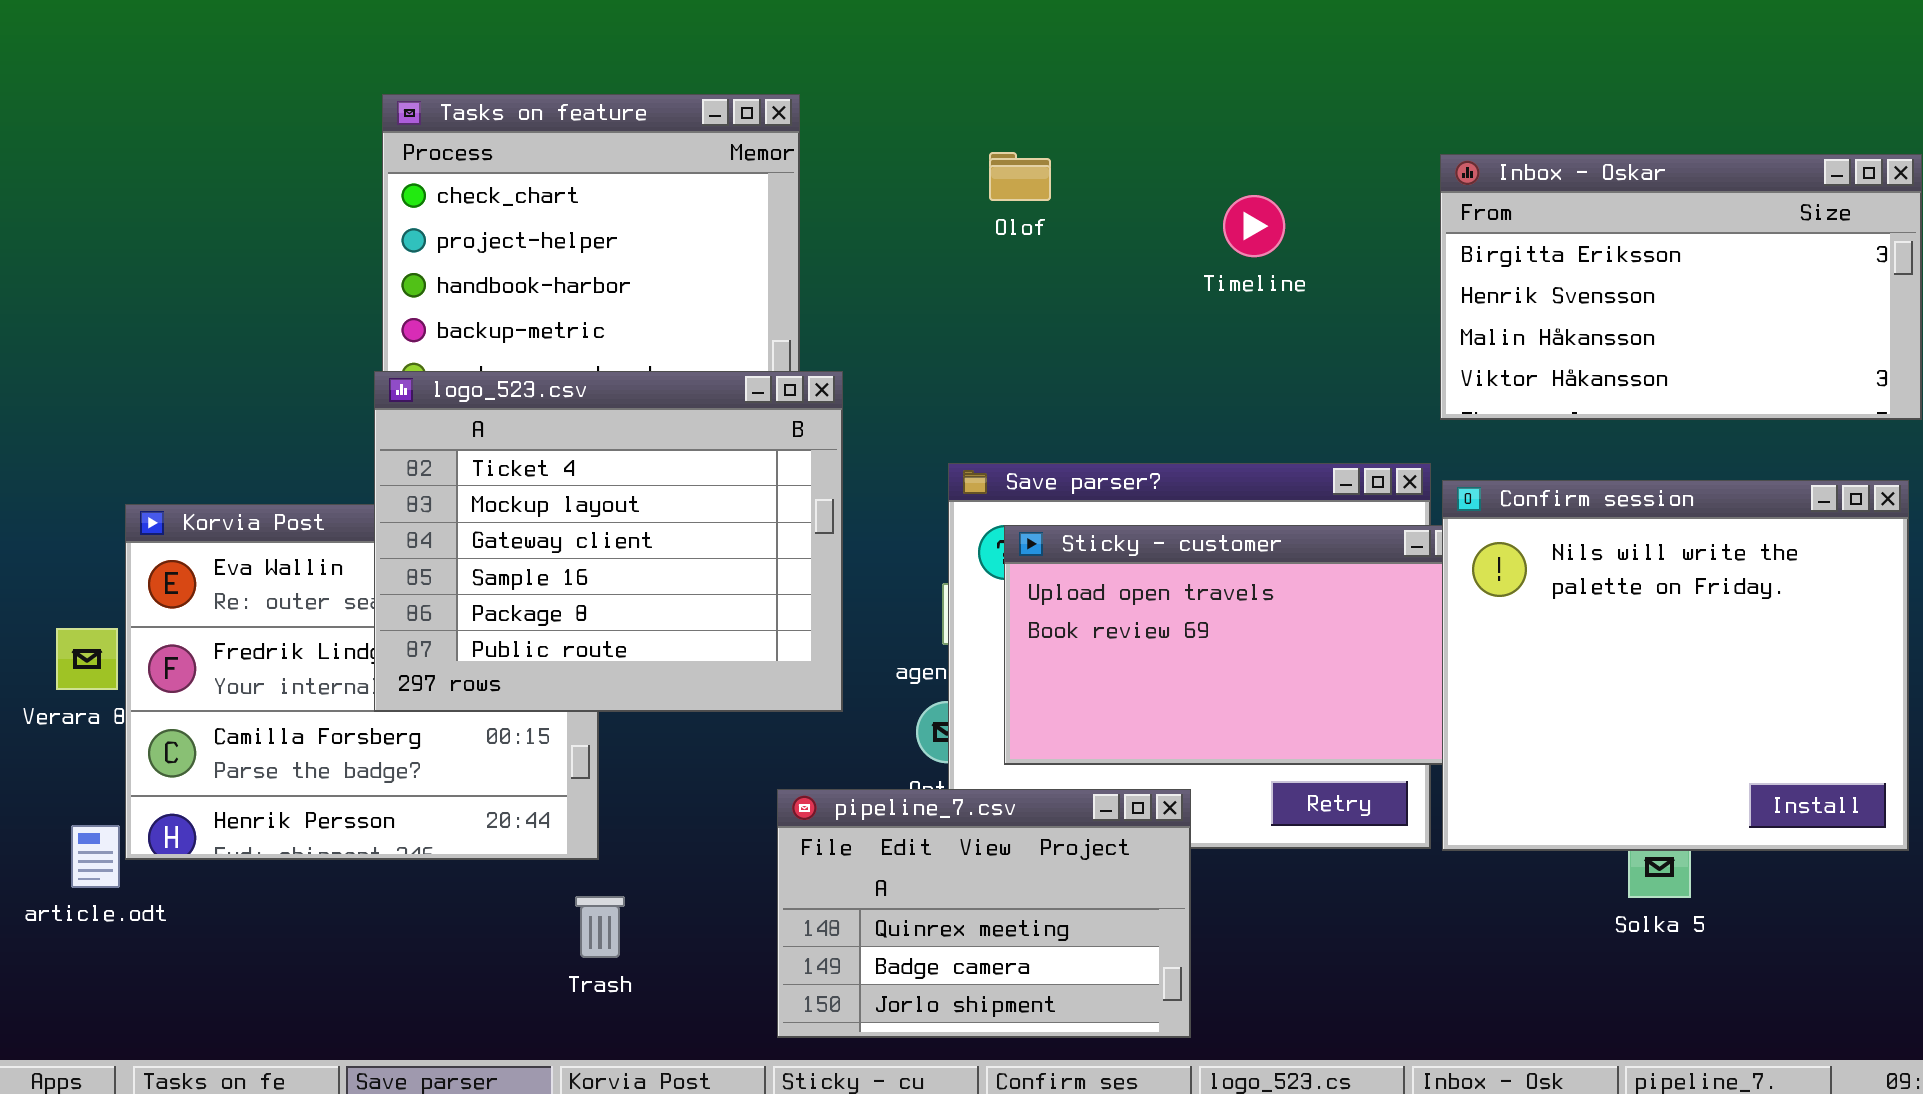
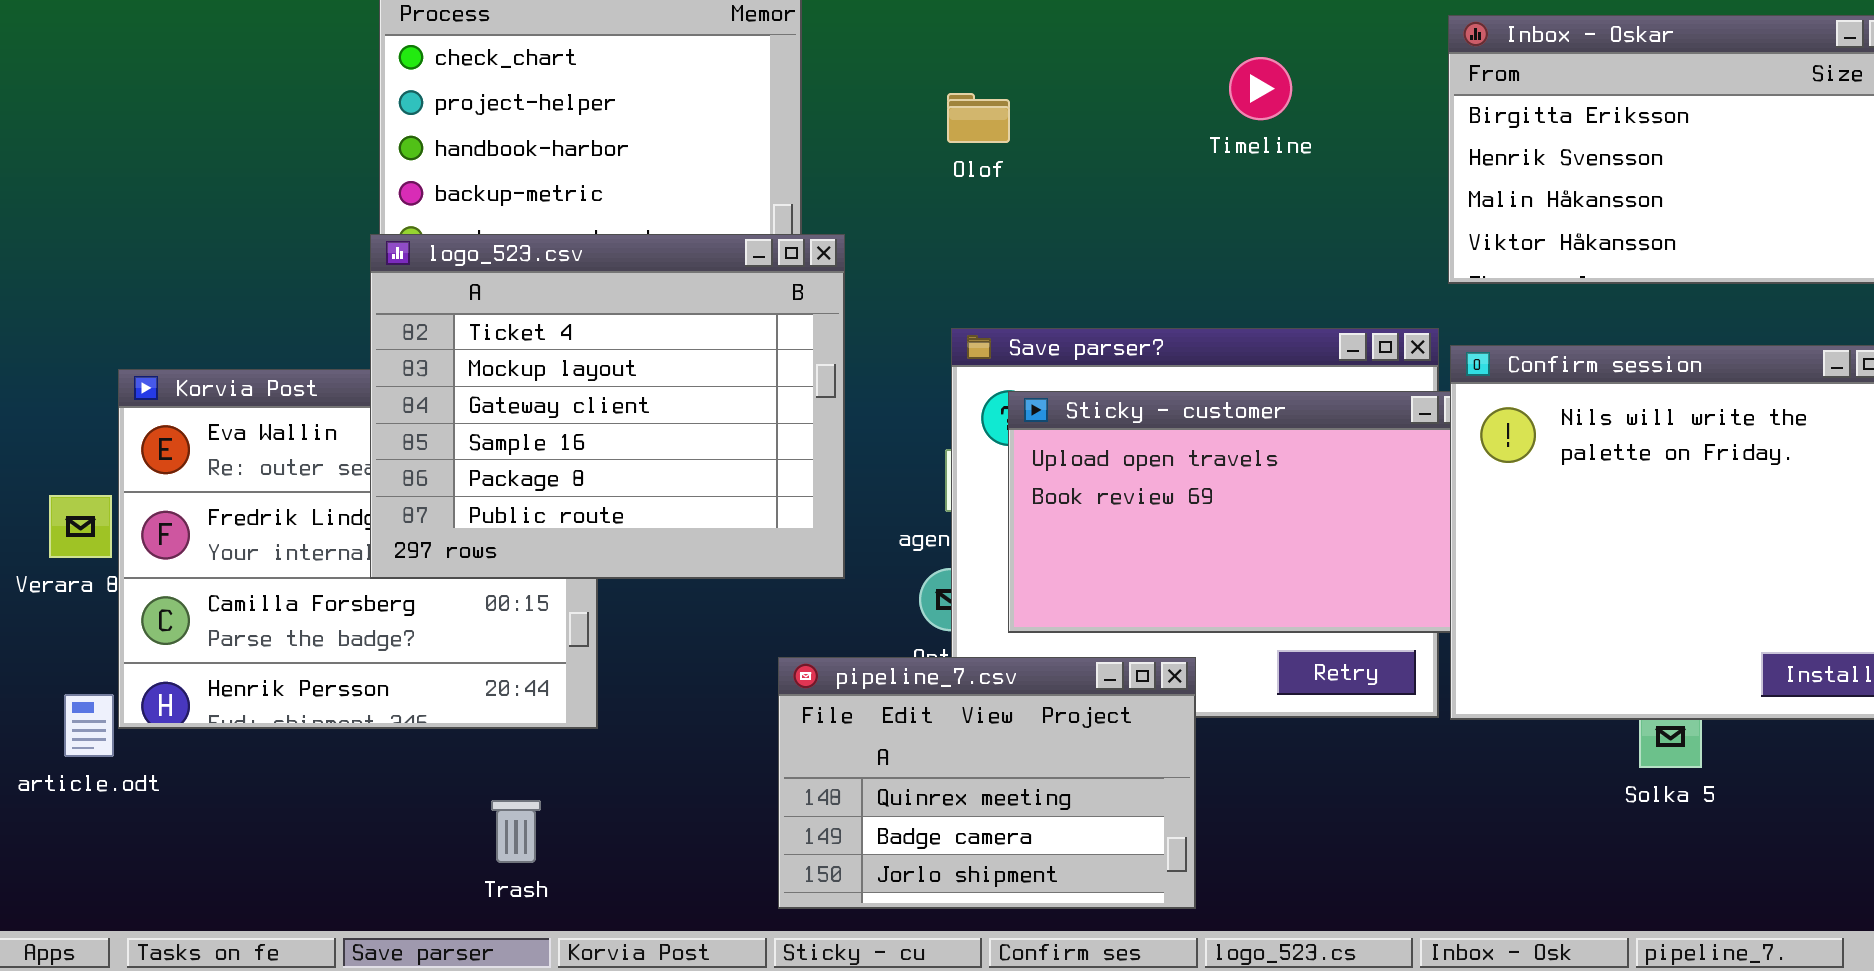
Olof: [989,152,1051,201] -> [947,93,1010,143], moved
Trash: [575,896,625,958] -> [491,800,541,863], moved

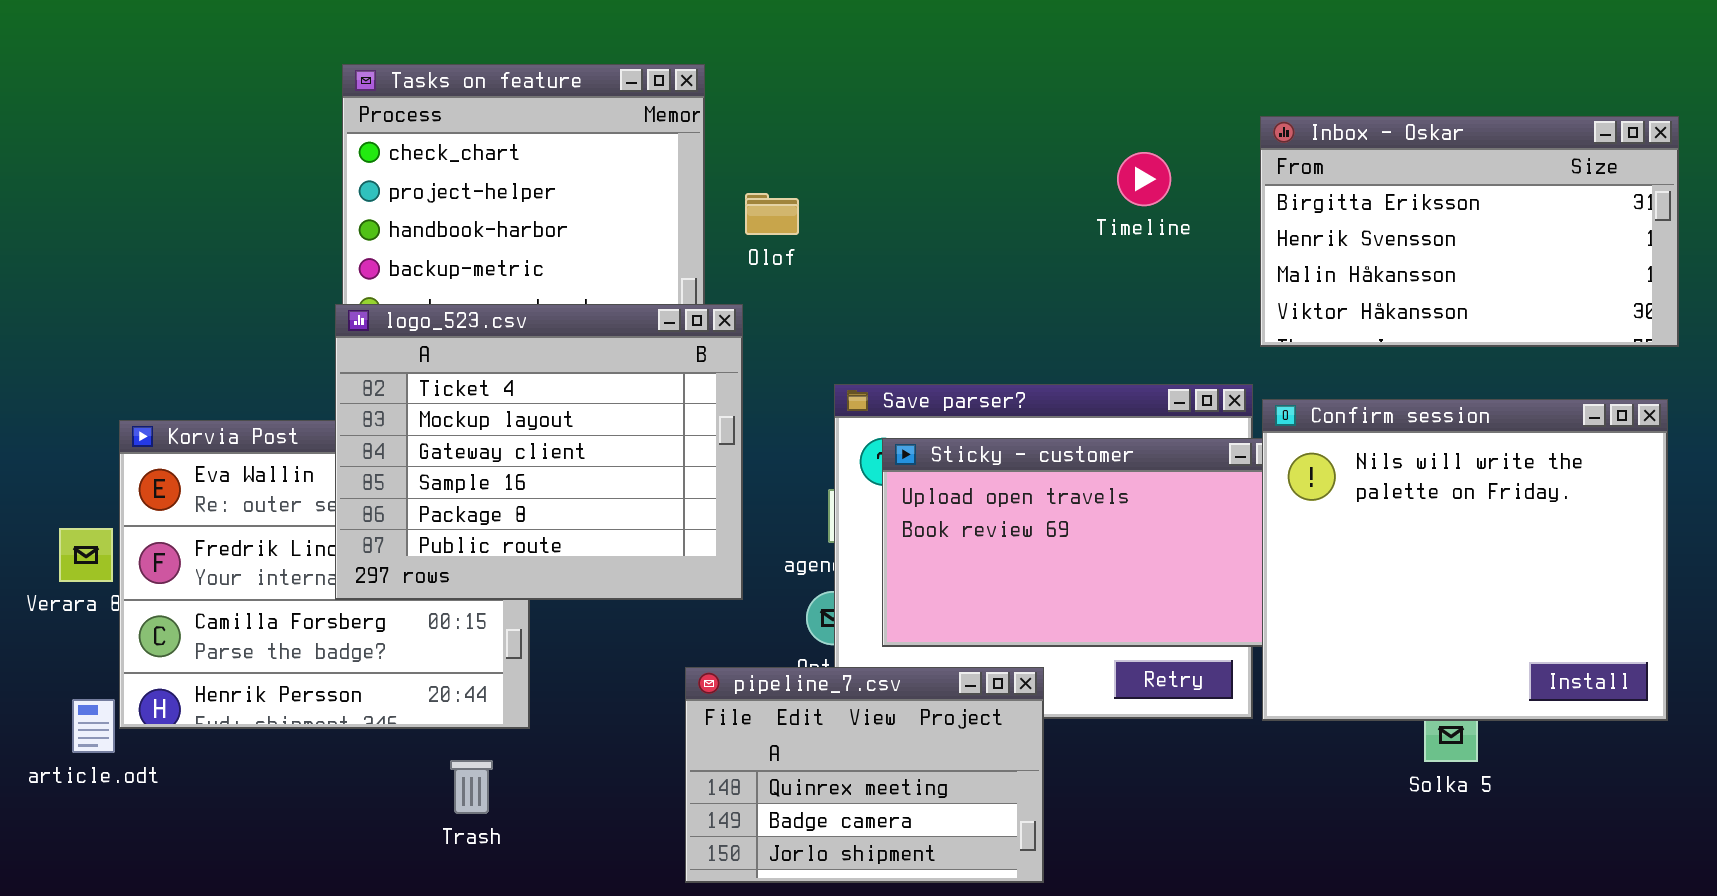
Timeline: [1229,57,1292,120] -> [1117,152,1171,206], moved
Olof: [947,93,1010,143] -> [745,193,799,235], moved
Trash: [491,800,541,863] -> [450,760,493,814], moved

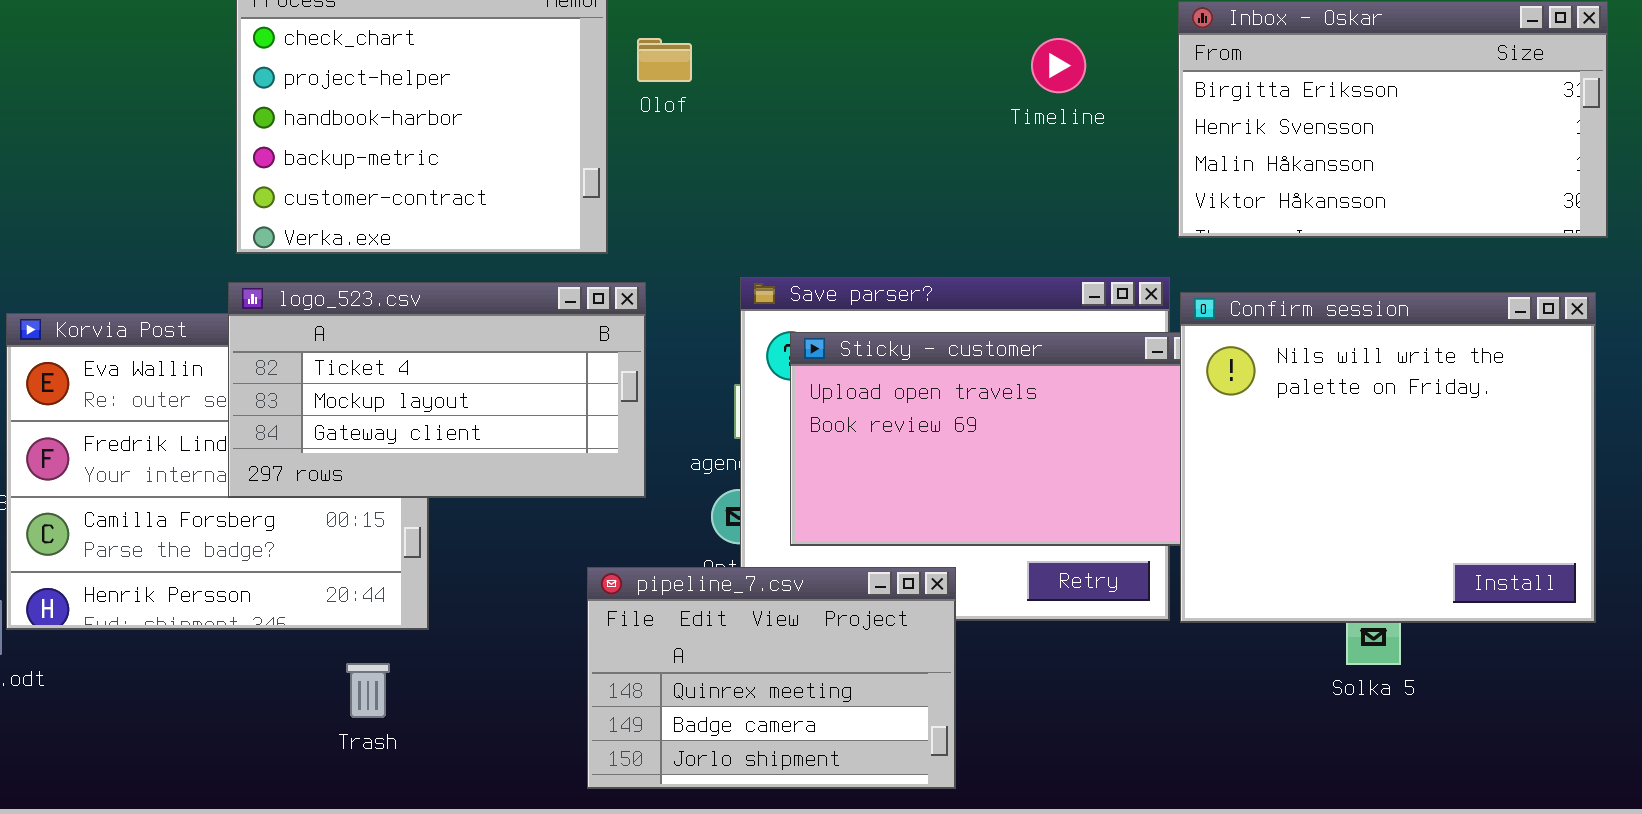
Olof: [745,193,799,235] -> [637,38,692,82], moved
logo_523.csv: [335,304,743,600] -> [228,282,646,498], resized

